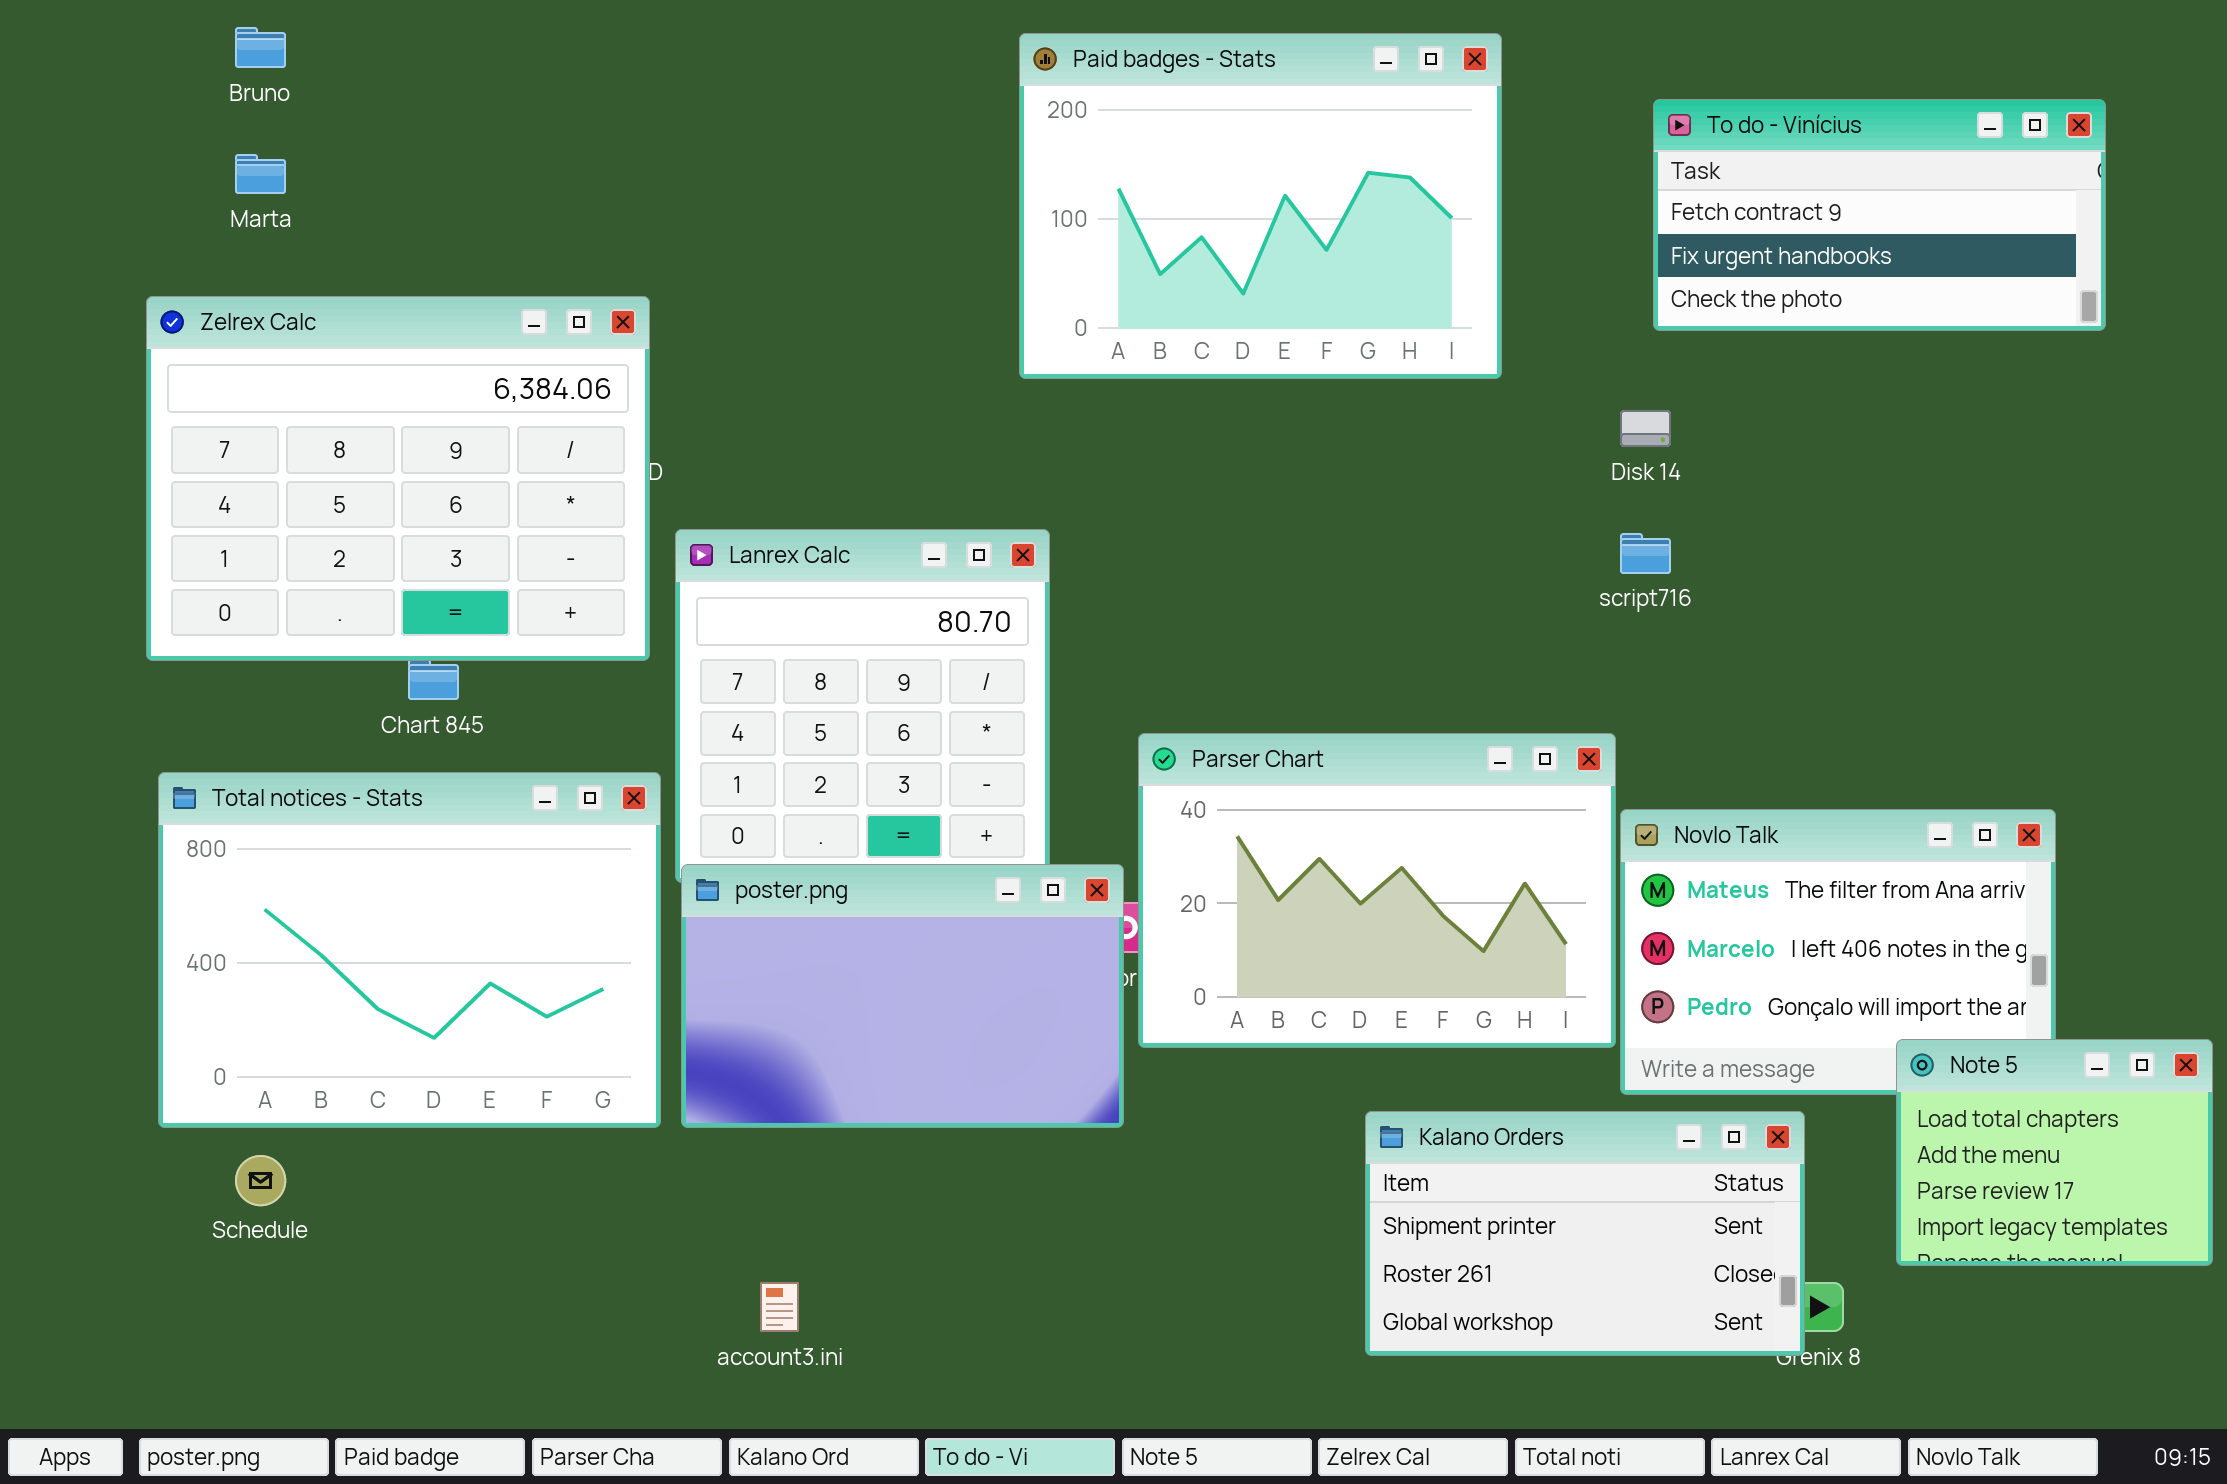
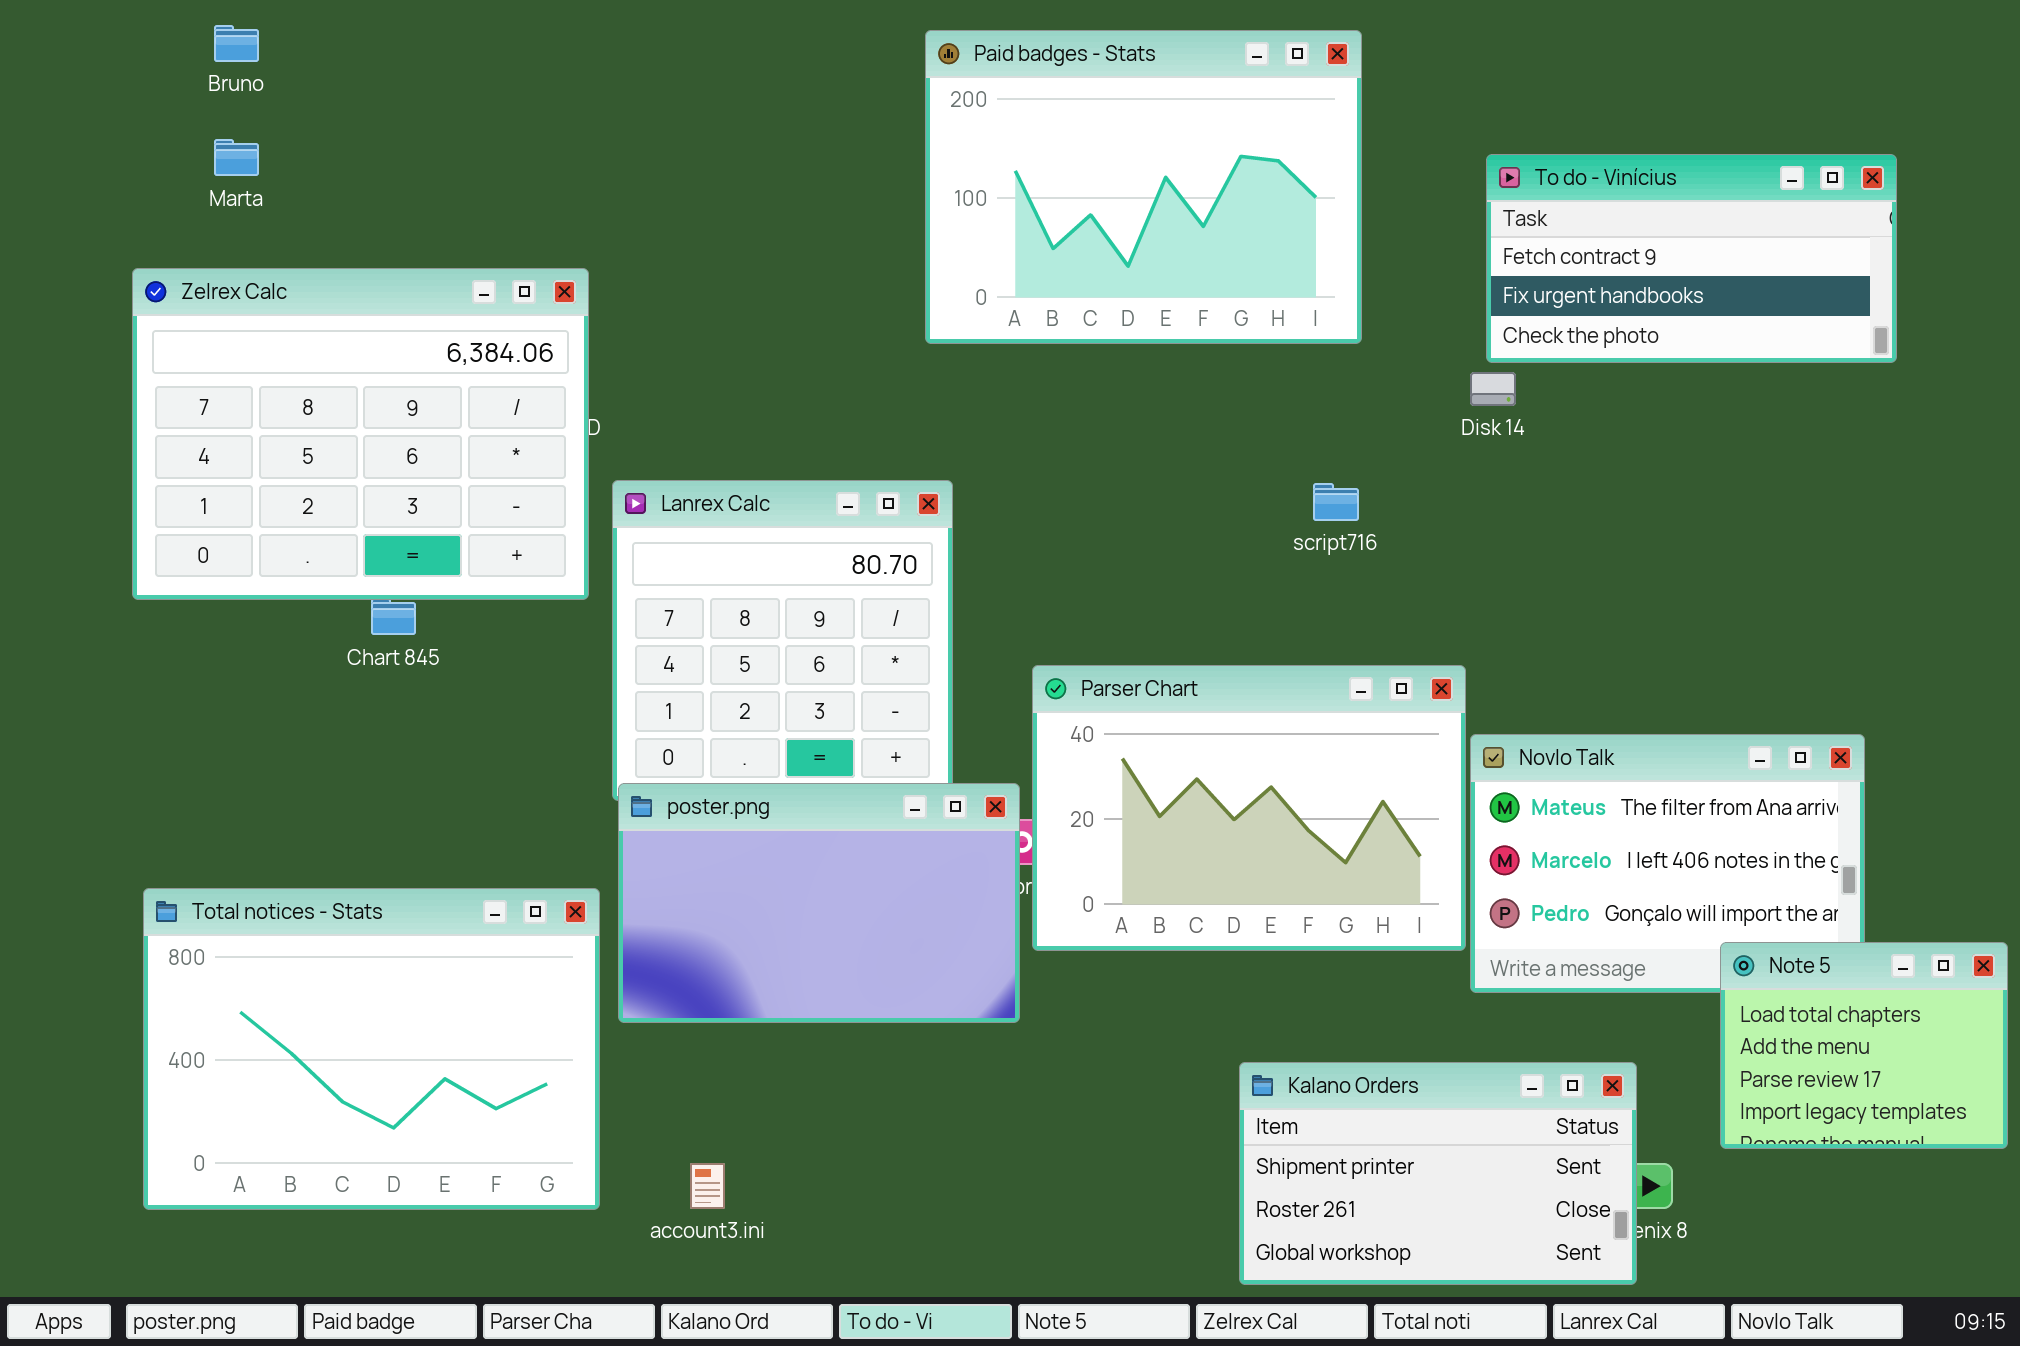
To do - Vinícius: [1653,99,2106,331] -> [1486,154,1897,363], moved
script716: [1620,533,1671,574] -> [1313,483,1359,521], moved
Total notices - Stats: [158,772,661,1128] -> [143,888,600,1210], moved
Kalano Orders: [1365,1111,1805,1356] -> [1239,1062,1637,1285], moved

